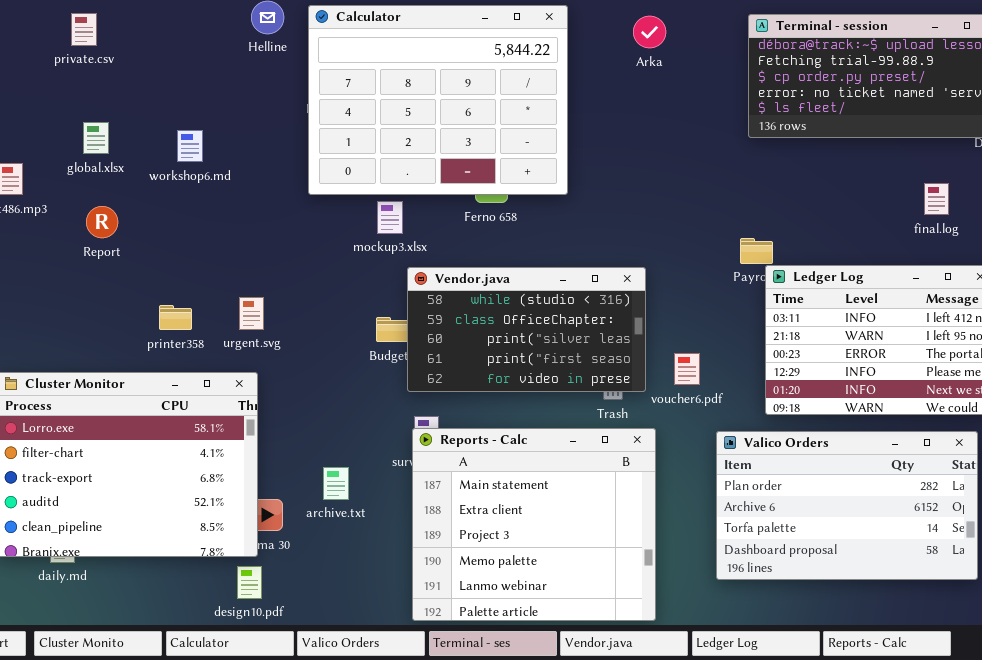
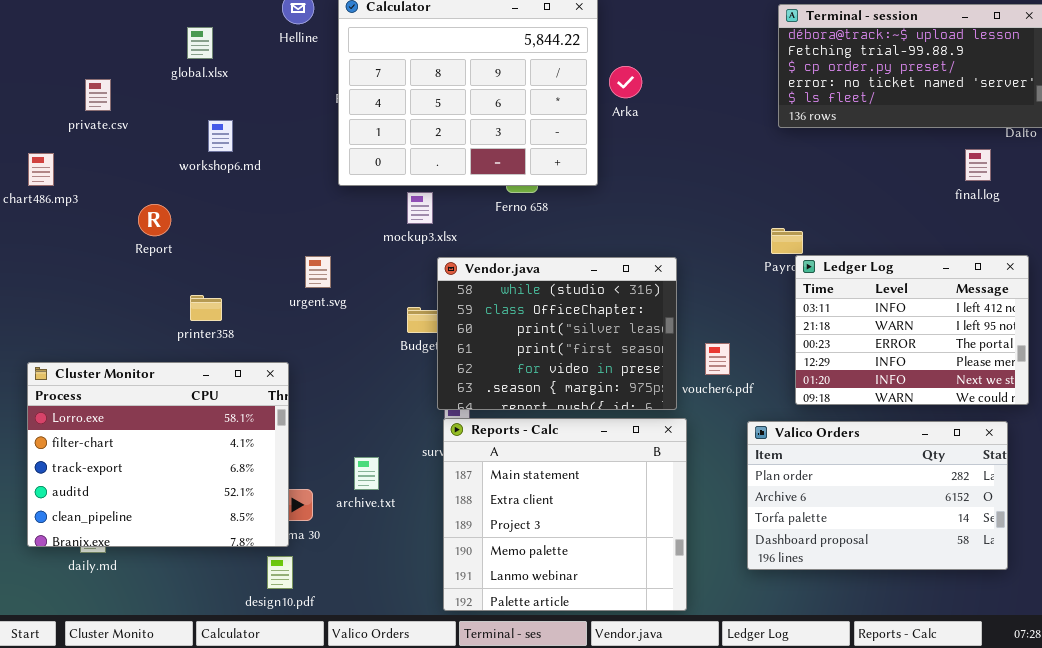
private.csv: [71,13,97,46] -> [85,79,111,111], moved
Arka: [633,16,666,48] -> [609,66,642,98], moved
global.xlsx: [83,122,109,154] -> [187,27,213,59], moved
final.log: [924,183,949,215] -> [965,149,991,181], moved
Report: [86,206,118,238] -> [138,204,171,236], moved
Vendor.java: [407,267,646,392] -> [437,257,677,410], resized
urgent.svg: [239,297,264,330] -> [305,256,331,288], moved

